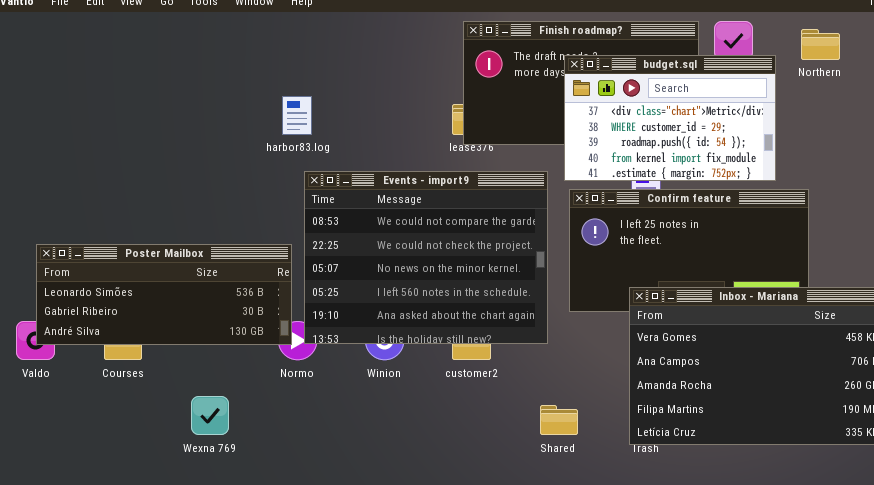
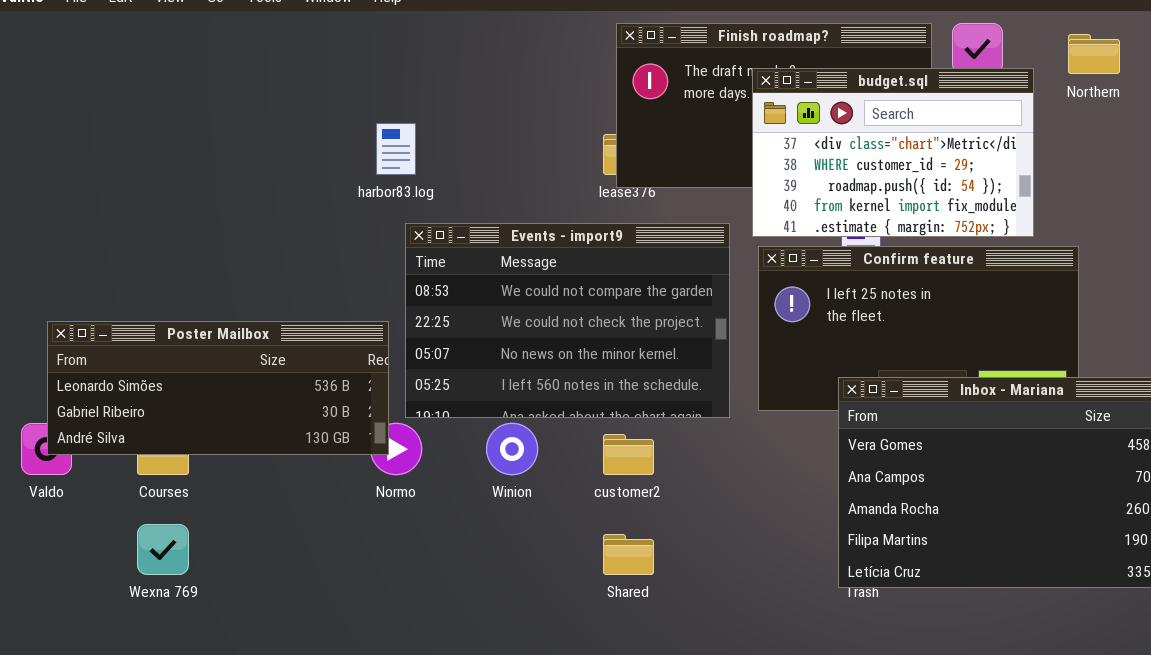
Events - import9: [304,171,548,344] -> [405,223,730,418], resized
Wexna 769: [191,396,229,435] -> [137,524,189,575], moved
Shared: [540,405,578,435] -> [603,534,654,575], moved

